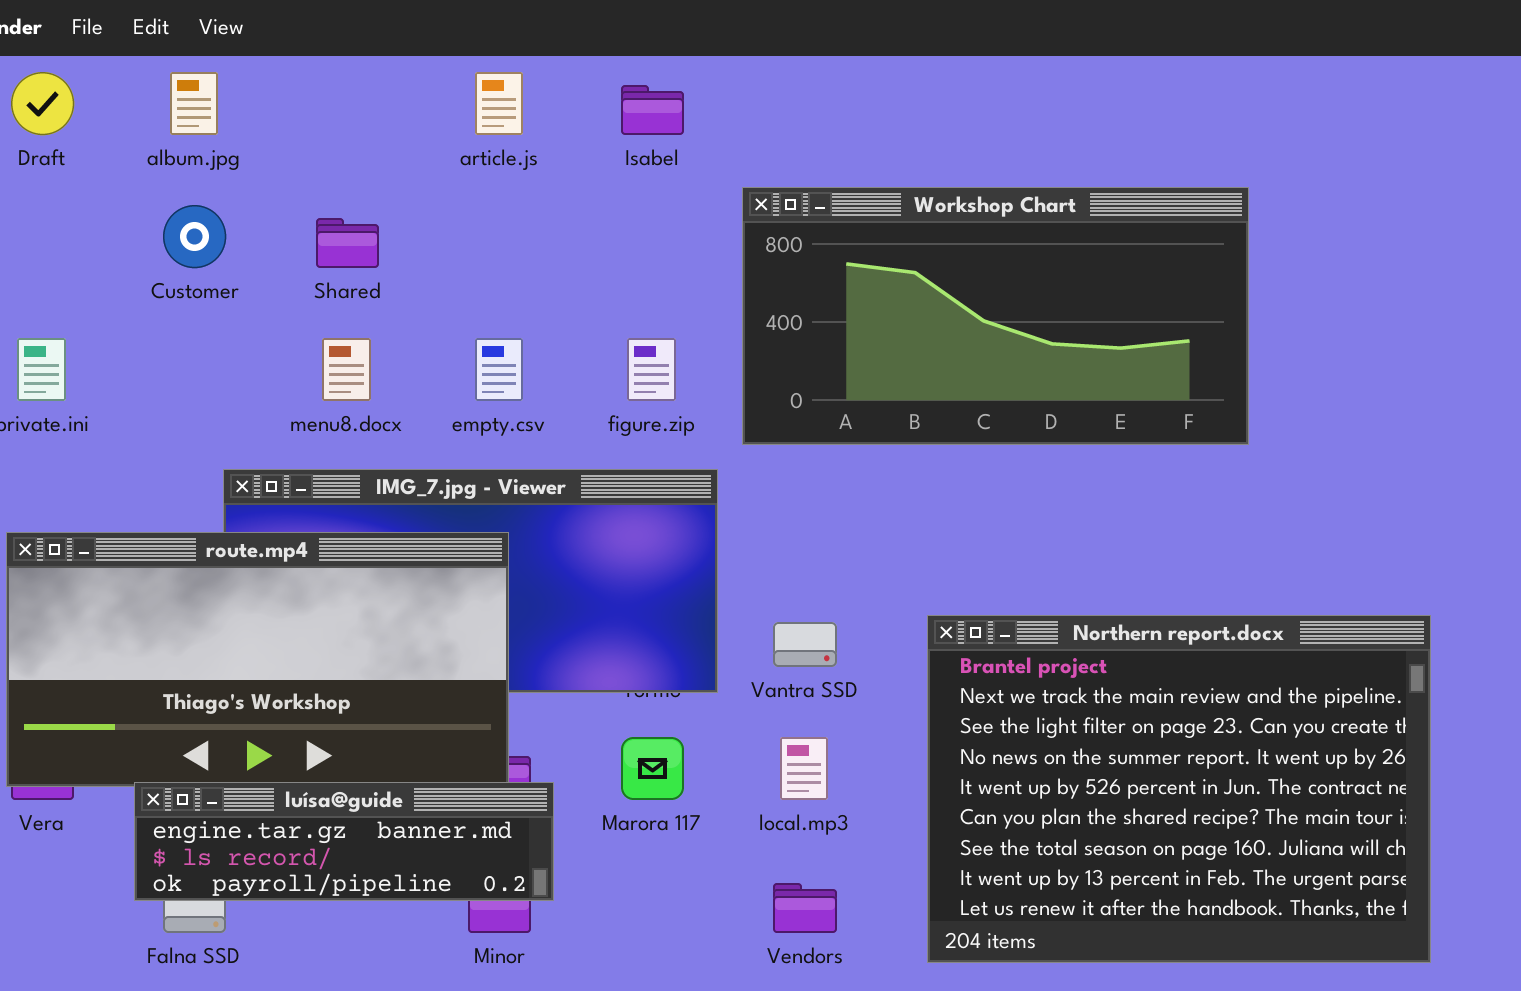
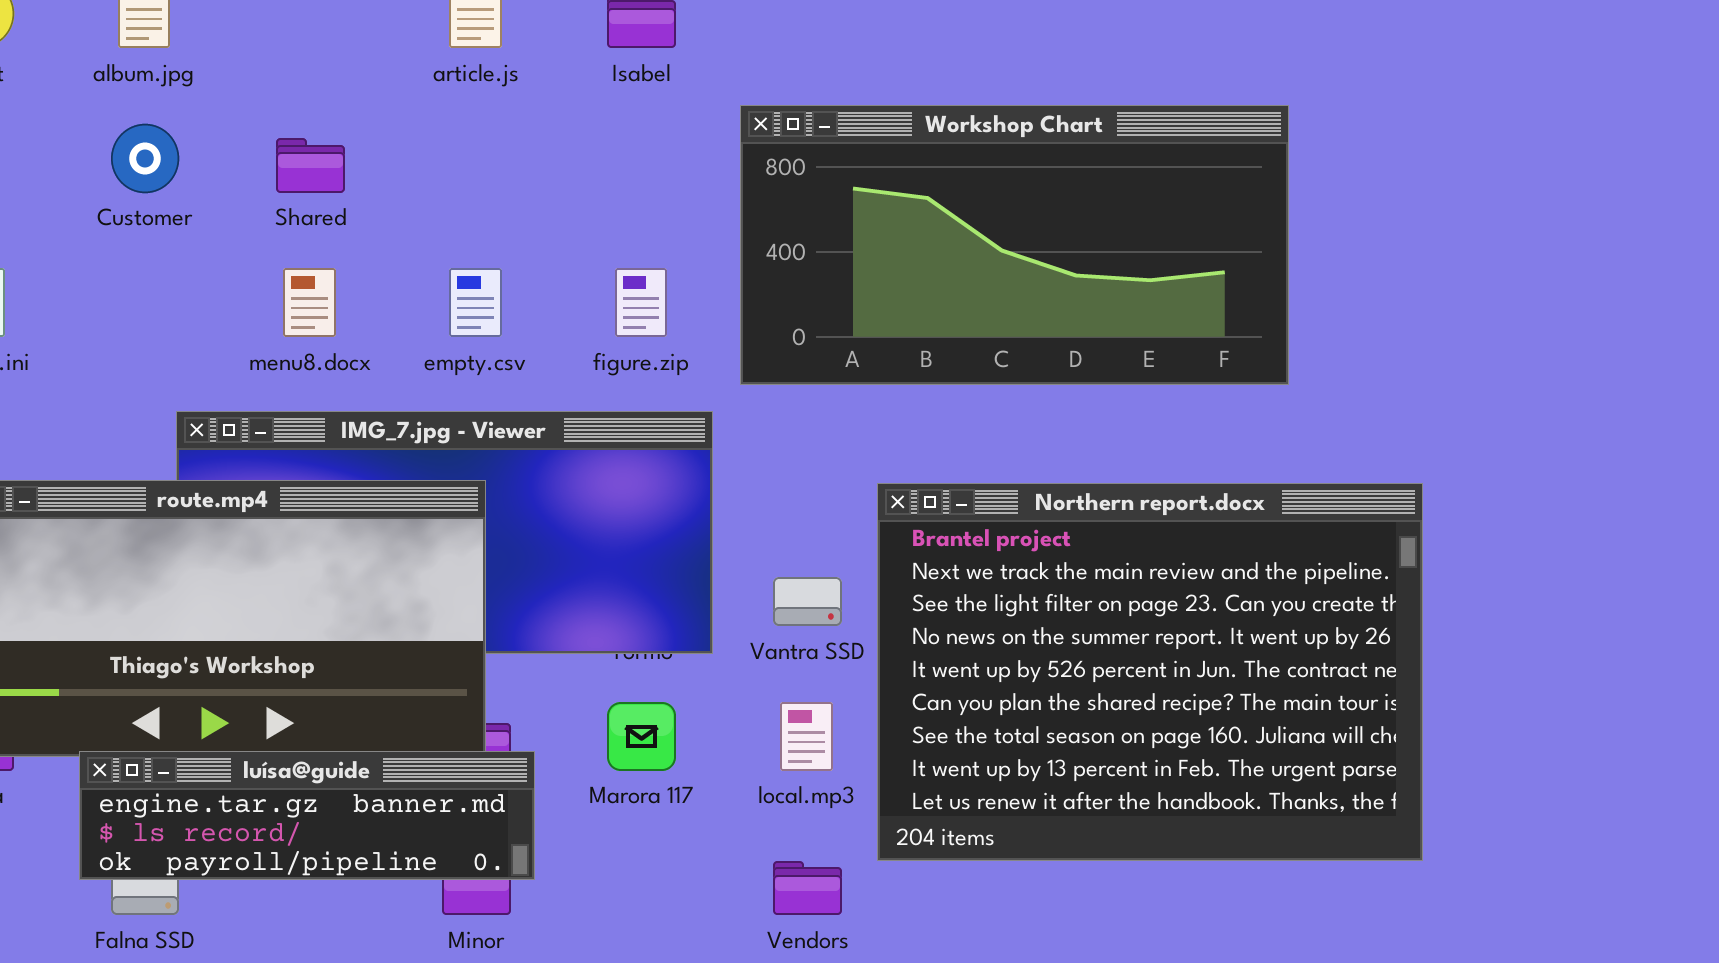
Northern report.docx: [927,615,1431,963] -> [877,483,1423,861], moved

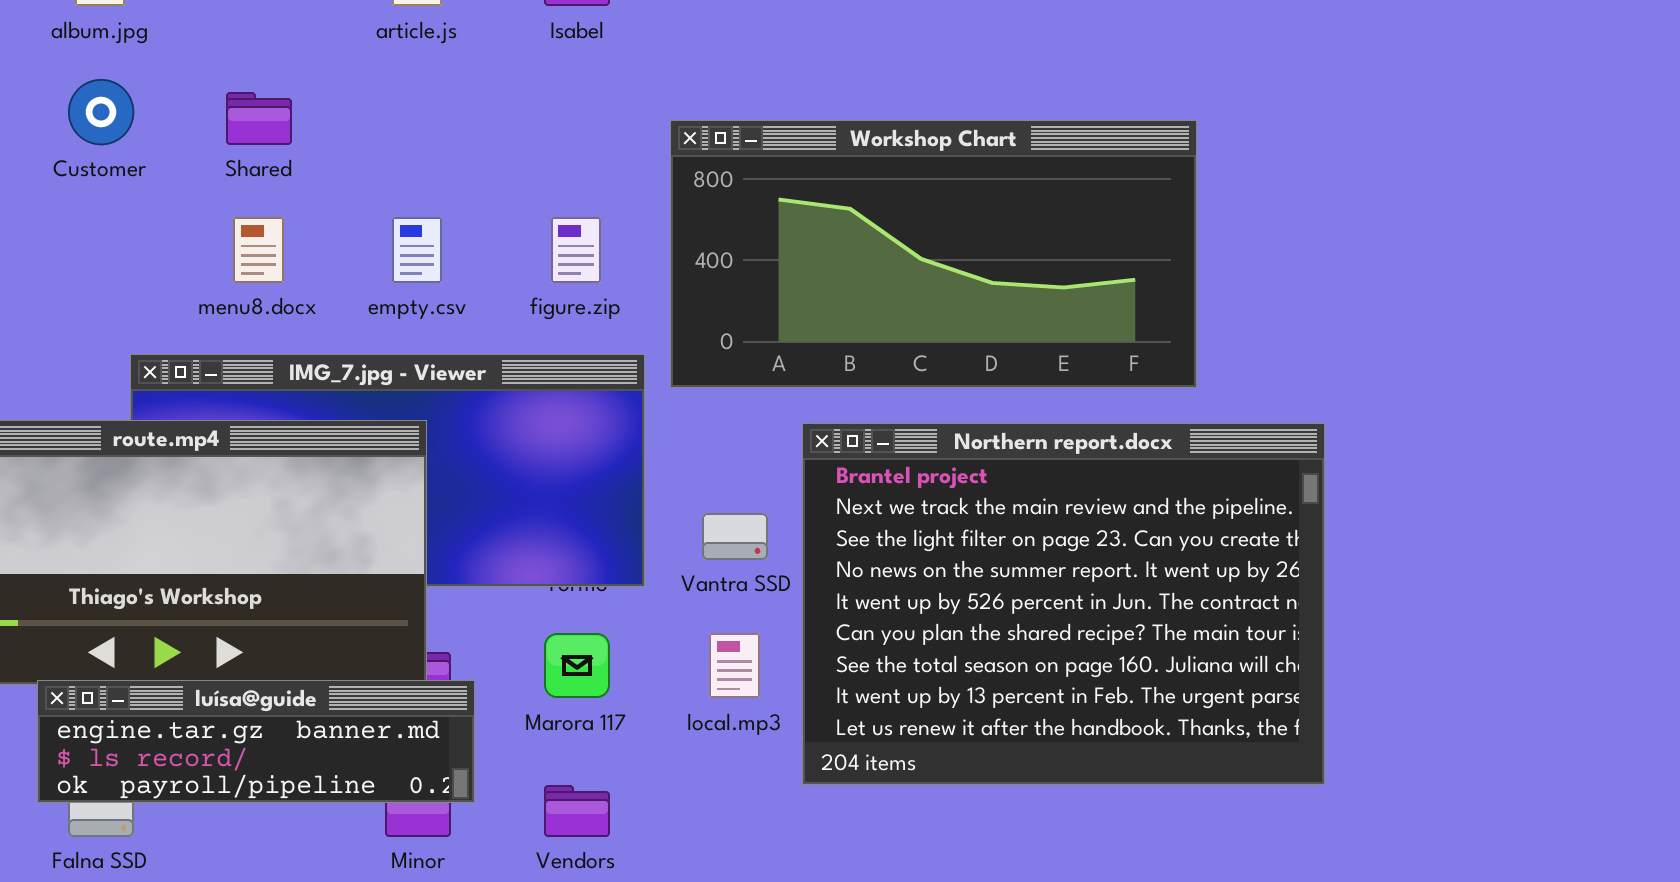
Workshop Chart: [740,105,1289,385] -> [670,120,1197,388], moved
Vendors: [773,861,842,915] -> [544,785,610,837], moved

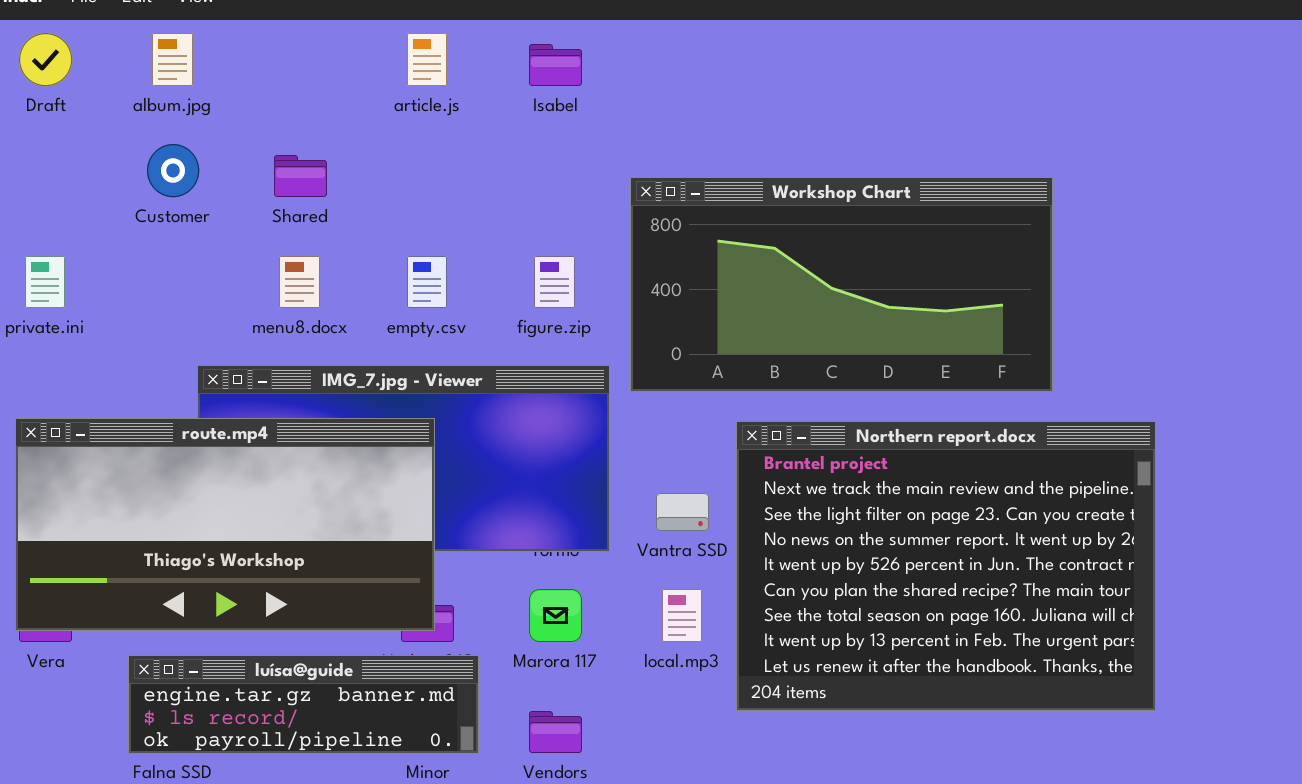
luísa@guide: [37,680,475,803] -> [128,655,479,754], moved

